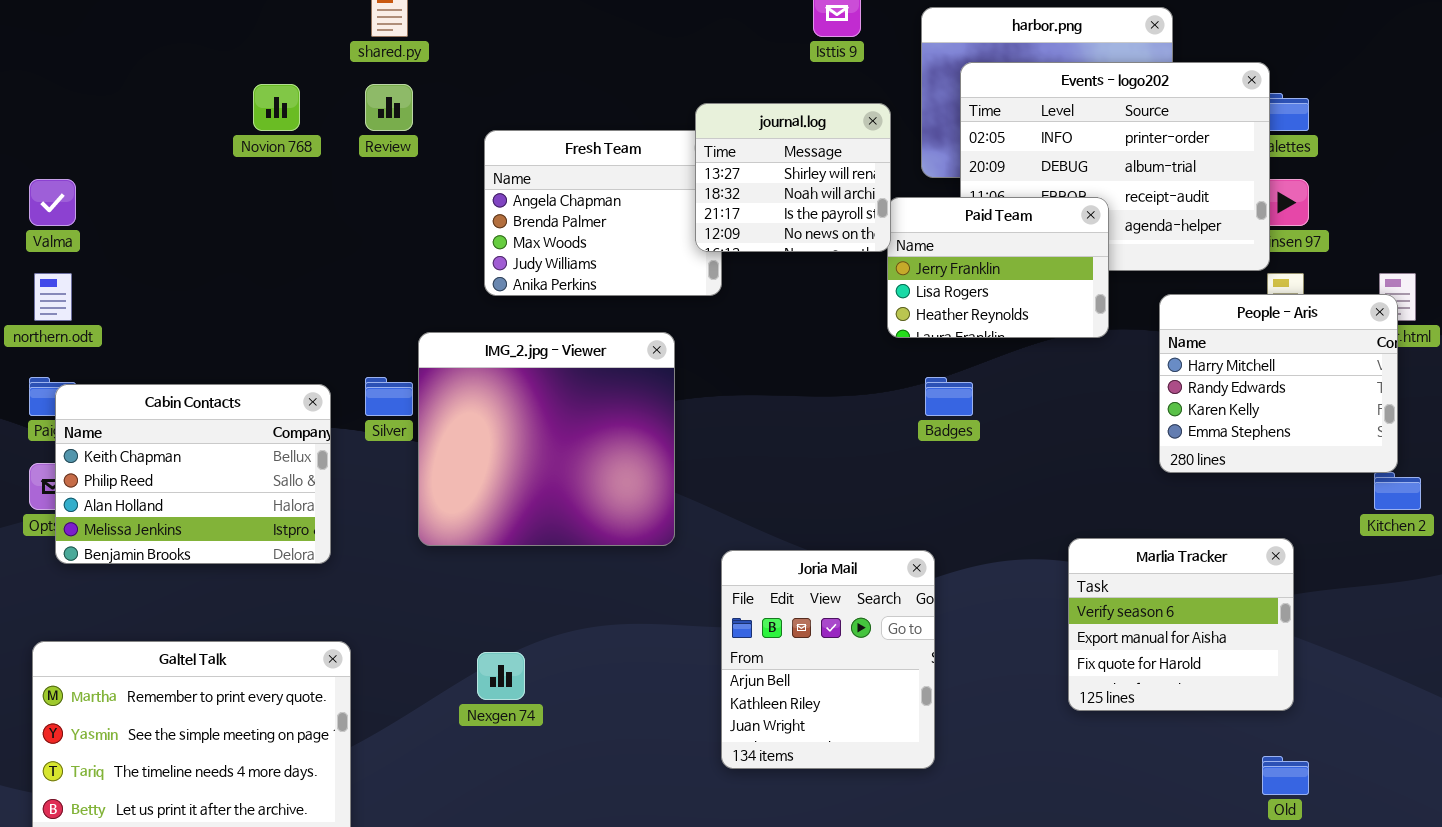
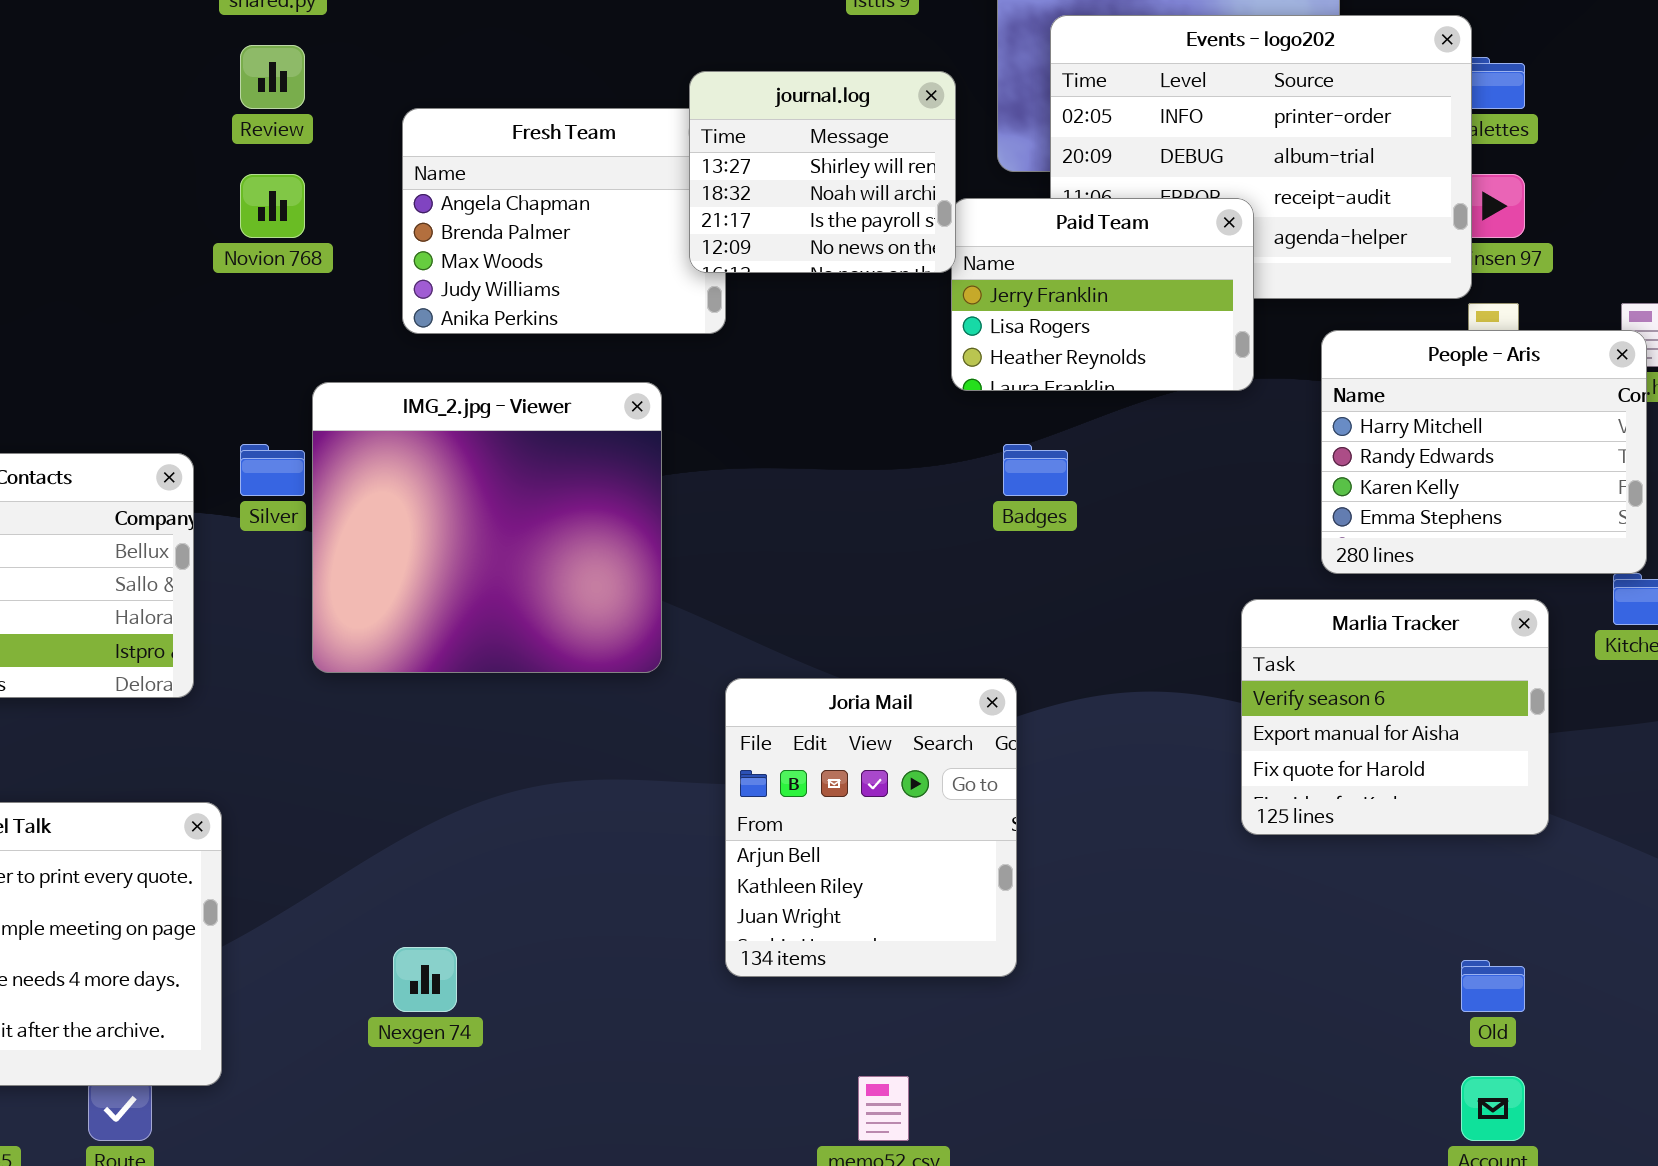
Novion 768: [253,84,300,131] -> [240,174,305,238], moved
Marlia Tracker: [1068,538,1294,711] -> [1241,599,1549,835], moved
Nexgen 74: [477,652,525,700] -> [393,947,457,1012], moved

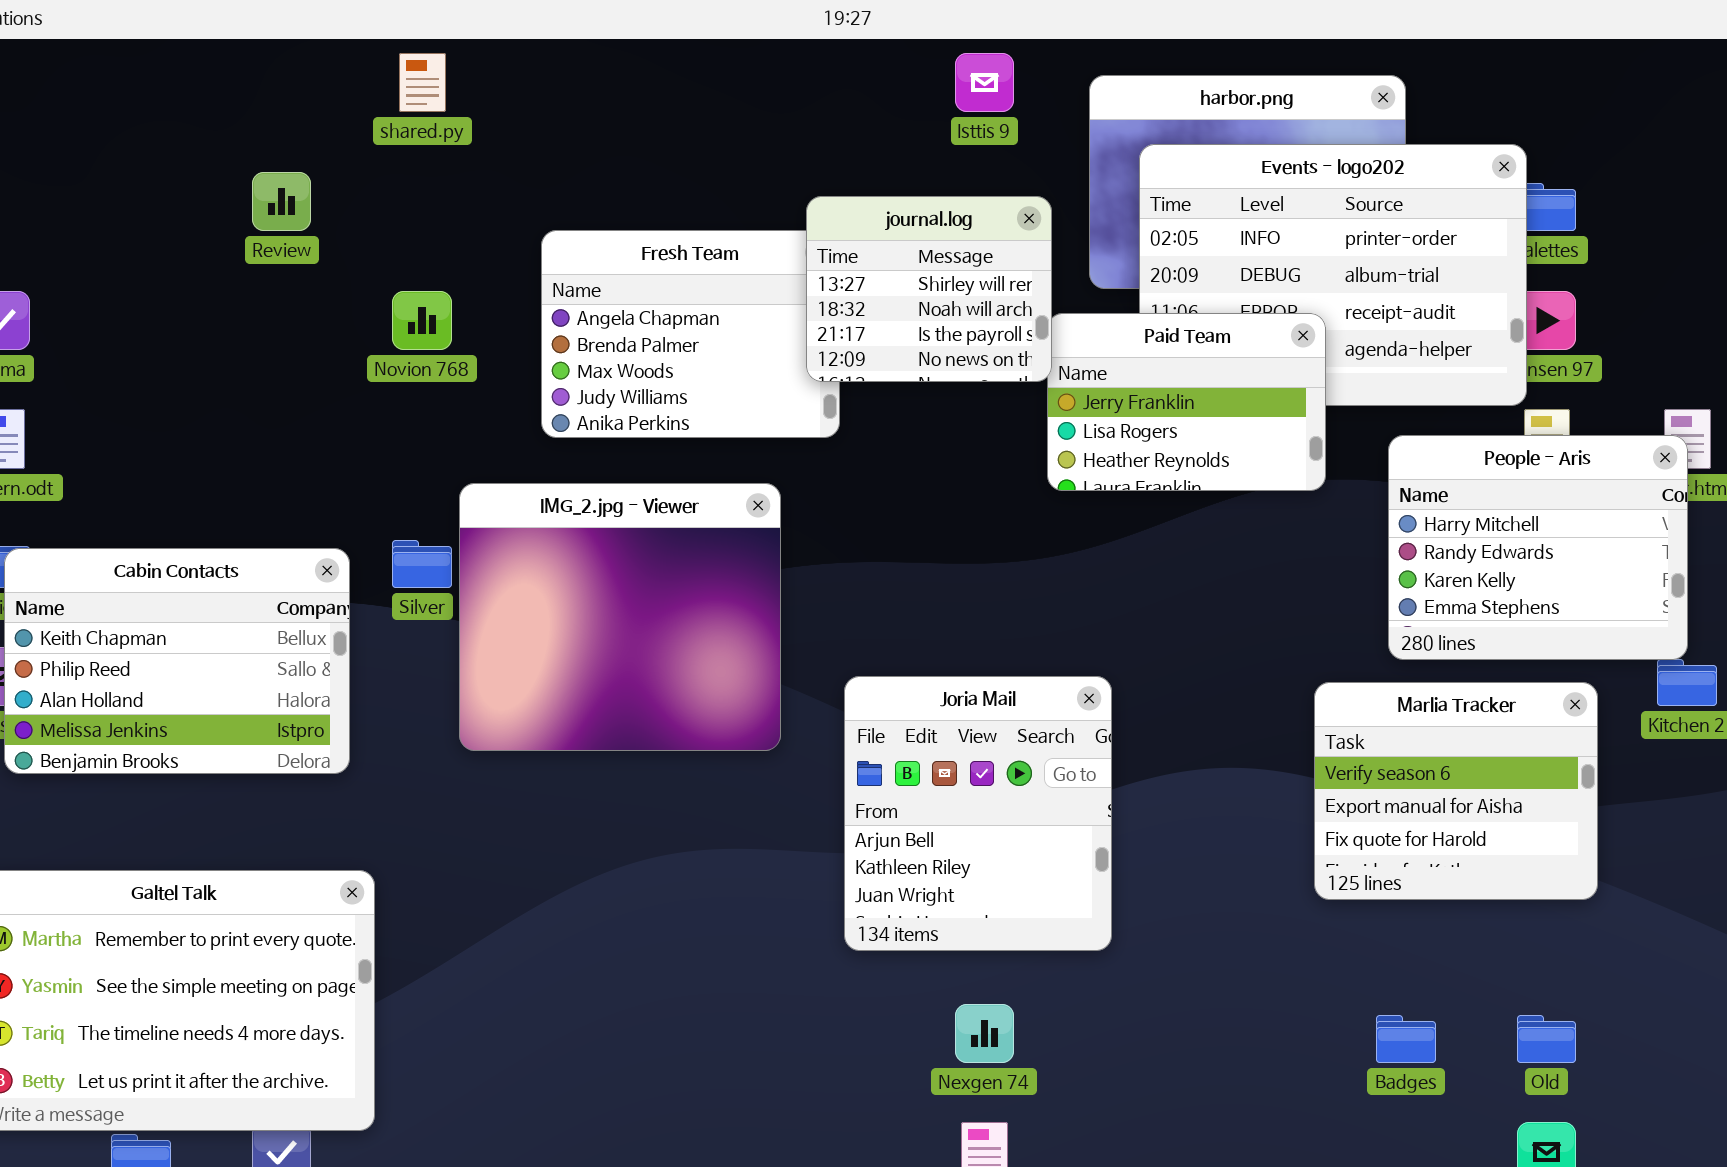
Review: [240,45,305,109] -> [252,172,311,231], moved
Badges: [1003,444,1068,496] -> [1376,1015,1436,1063], moved
Joria Mail: [725,678,1017,977] -> [844,676,1112,951], moved
Nexgen 74: [393,947,457,1012] -> [955,1004,1014,1063], moved

